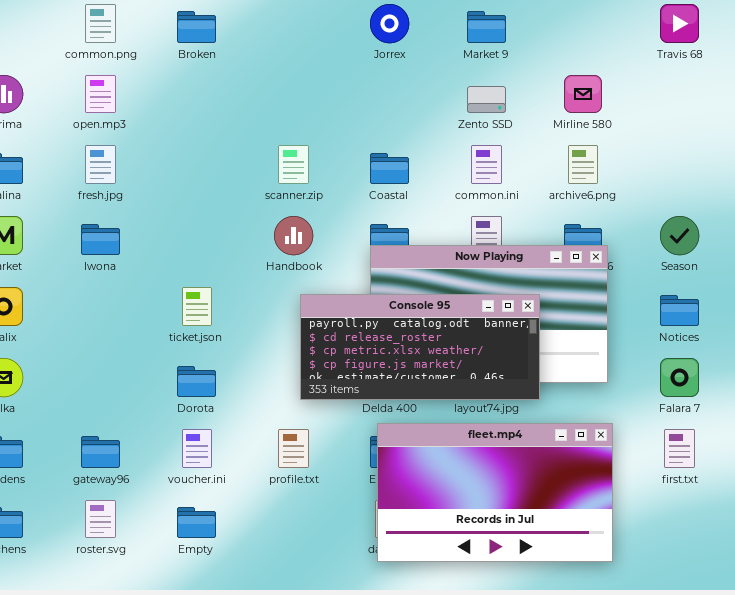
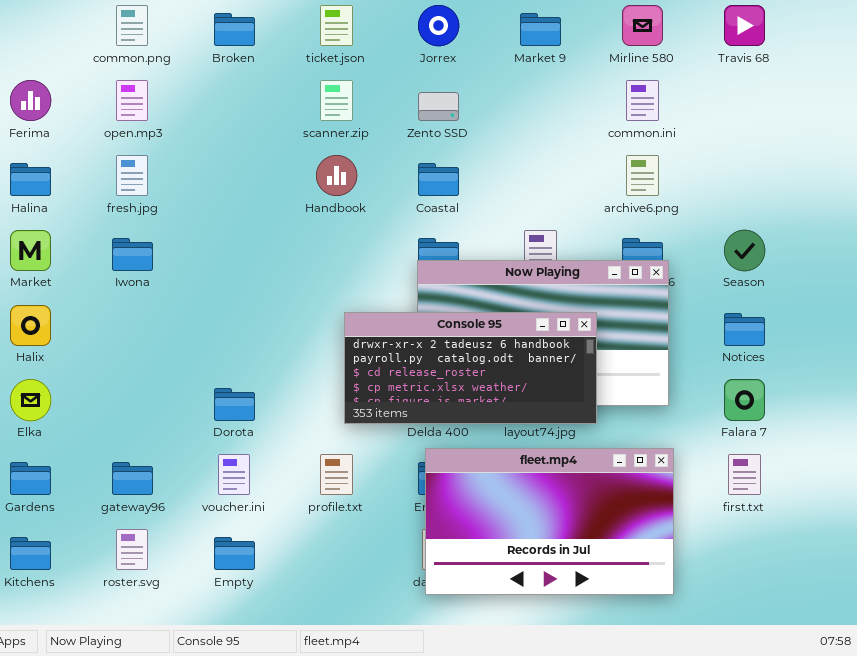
Mirline 580: [564,75,602,113] -> [622,5,663,46], moved
Zento SSD: [467,86,506,113] -> [418,92,459,121], moved
scanner.zip: [278,145,309,184] -> [320,80,353,121], moved
common.ini: [471,145,502,184] -> [626,80,659,121], moved
Handbook: [274,216,313,255] -> [316,155,357,196], moved
ticket.json: [182,287,212,326] -> [320,5,353,46], moved
Console 95: [300,294,540,400] -> [344,312,597,424], scrolled up 1 row

